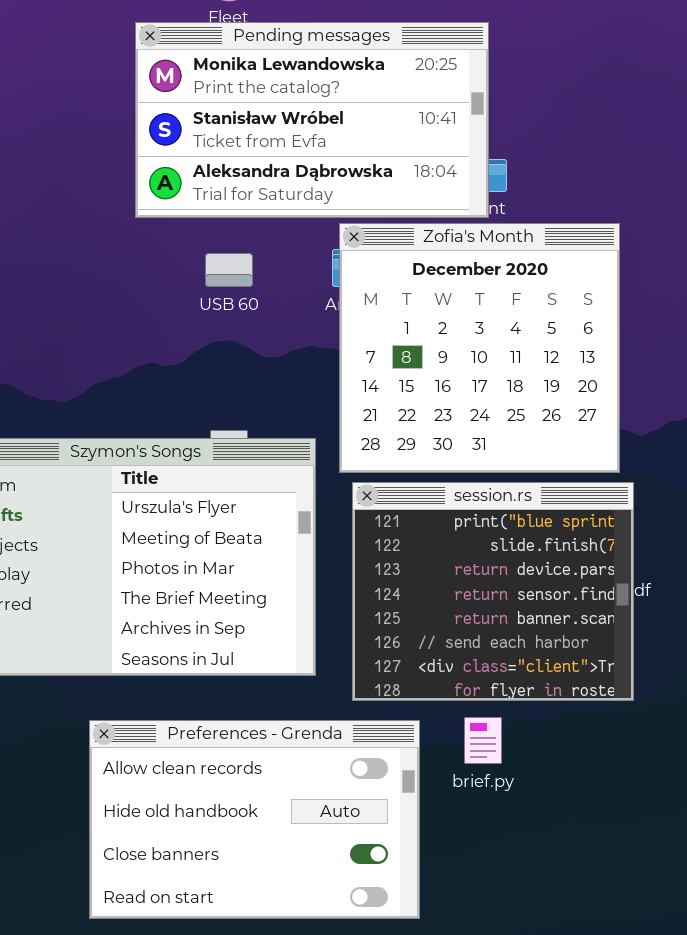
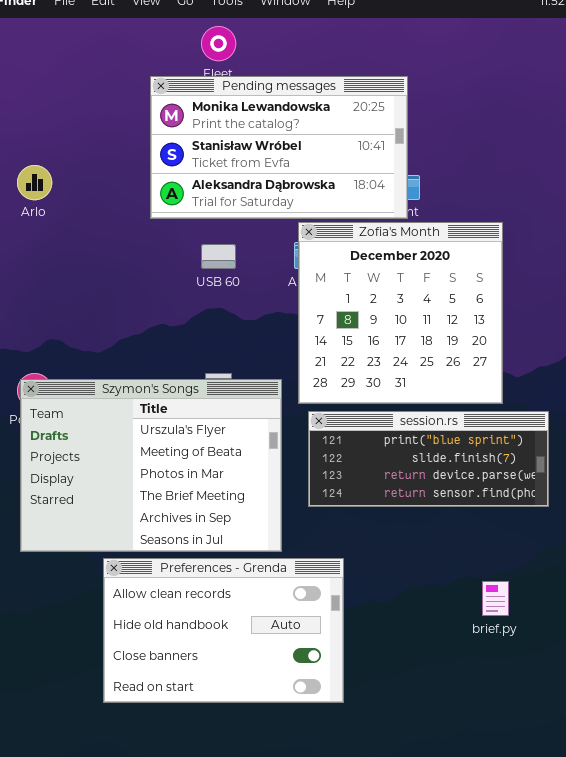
session.rs: [352,482,634,701] -> [308,411,549,507], resized
brief.py: [464,717,502,764] -> [482,581,509,616], moved
Preferences - Grenda: [89,720,420,919] -> [103,558,344,703], moved

